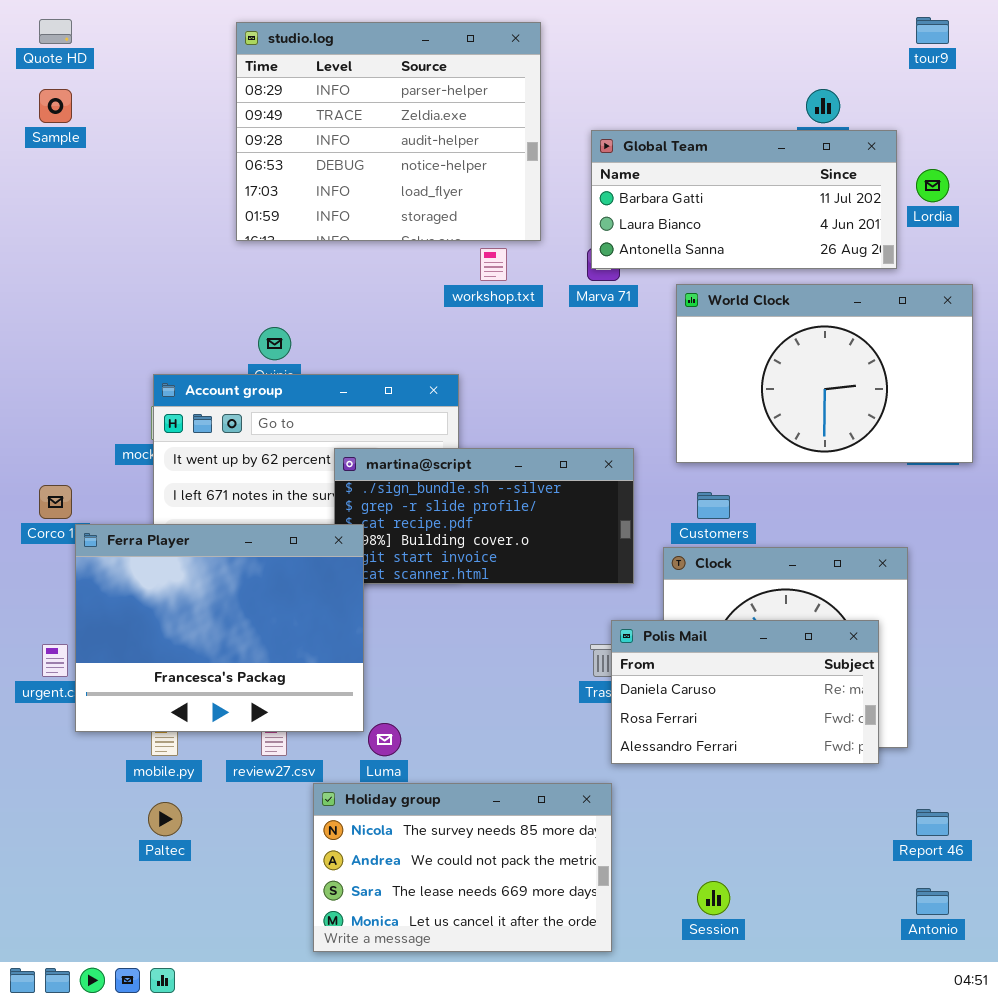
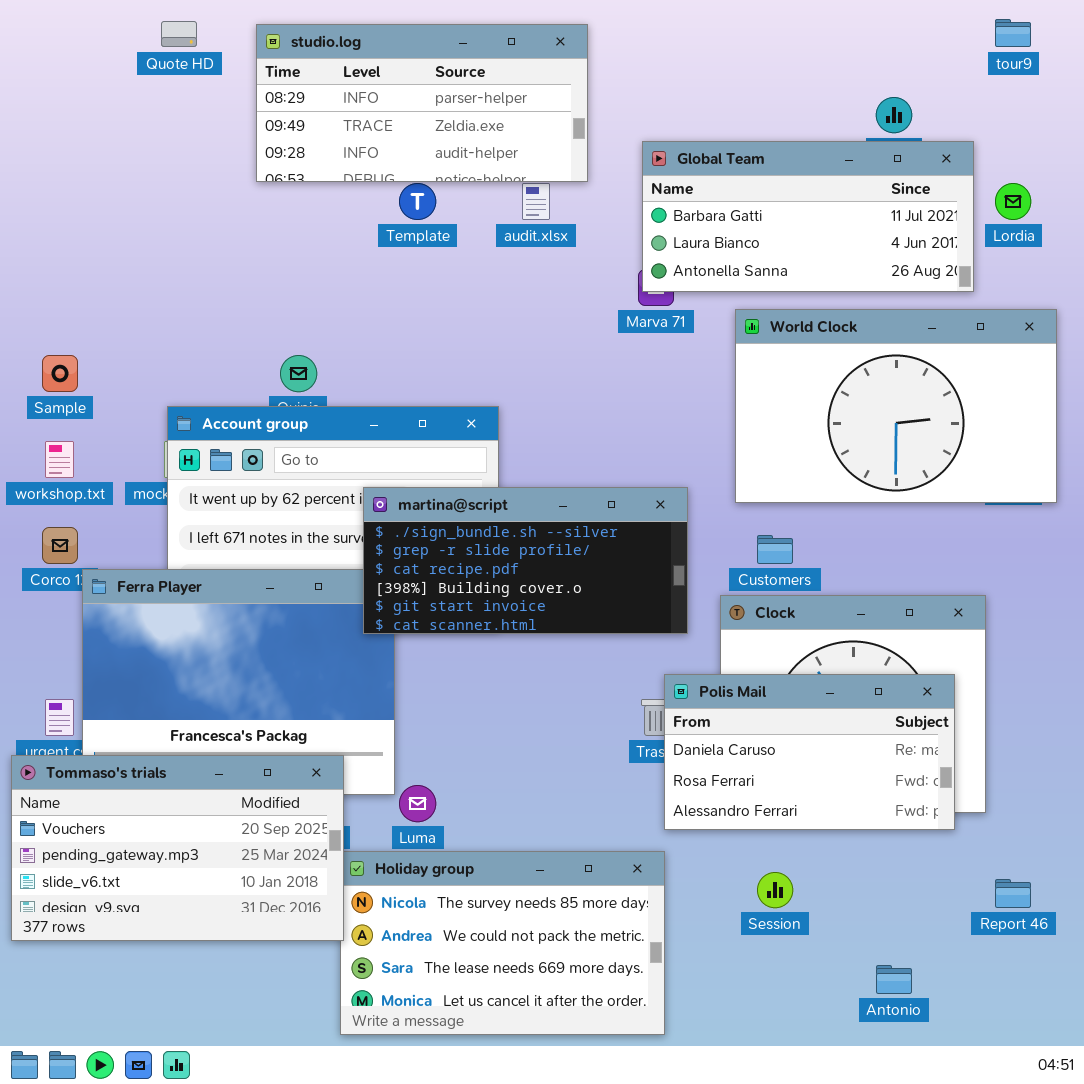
Quote HD: [39,19,72,44] -> [161,21,197,47], moved
studio.log: [236,22,541,241] -> [256,24,588,182], resized
Sample: [39,89,72,123] -> [42,355,78,392], moved
workshop.txt: [480,248,507,281] -> [45,441,74,478], moved
martina@script: [334,448,634,584] -> [363,487,688,634], raised
Tommaso's trials: none -> [11,755,344,941], opened
Session: [697,881,730,915] -> [757,872,793,908], moved
Antonio: [916,888,949,915] -> [876,965,912,994], moved

